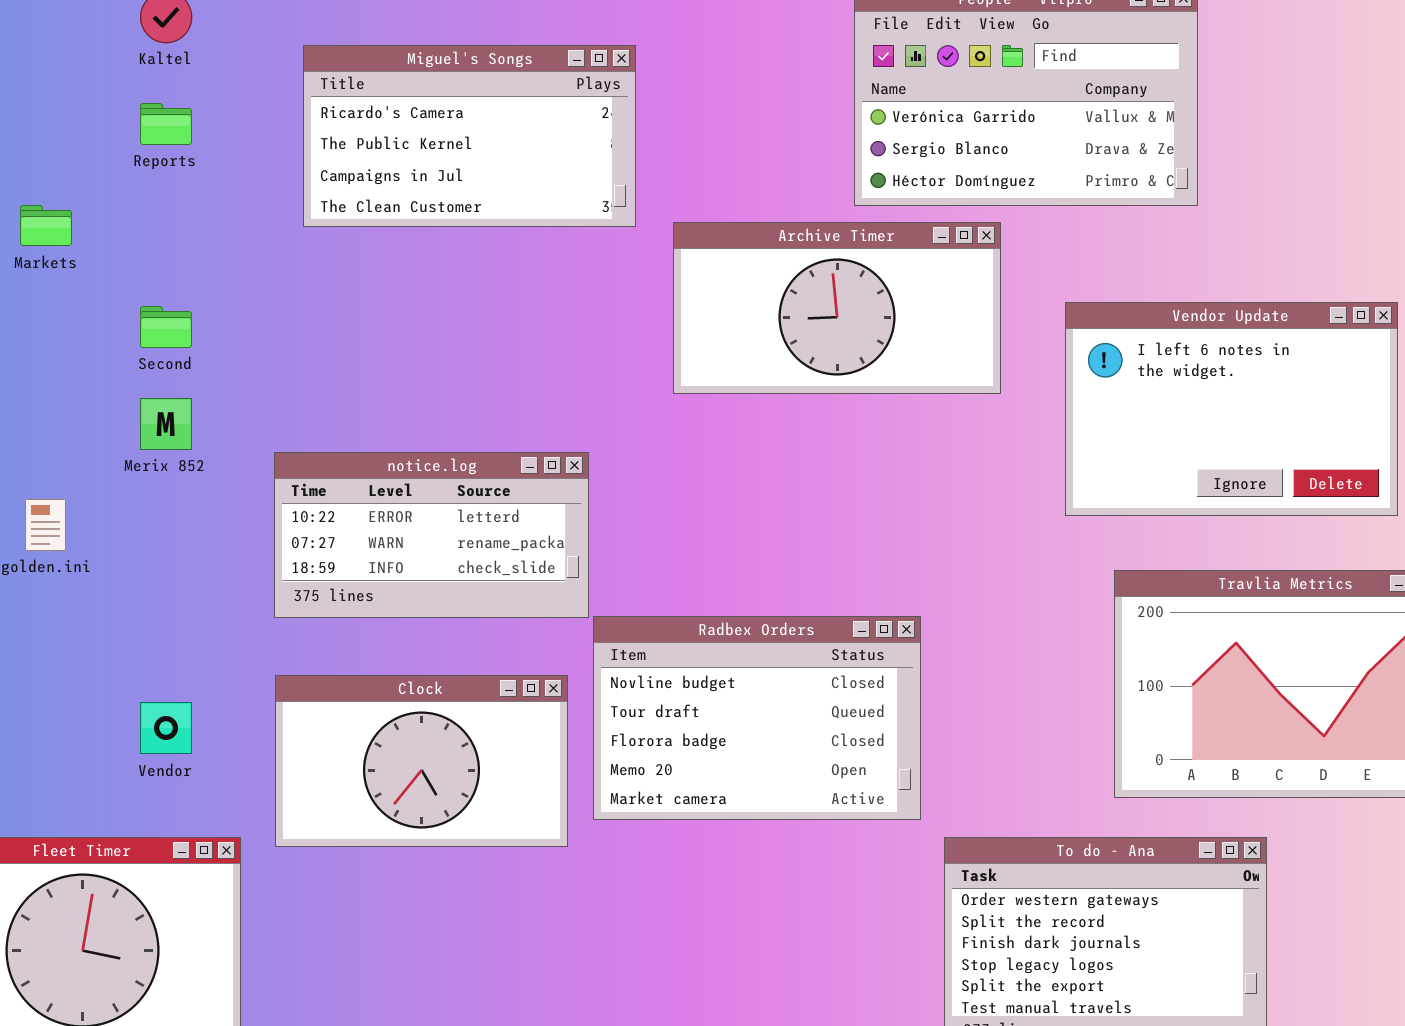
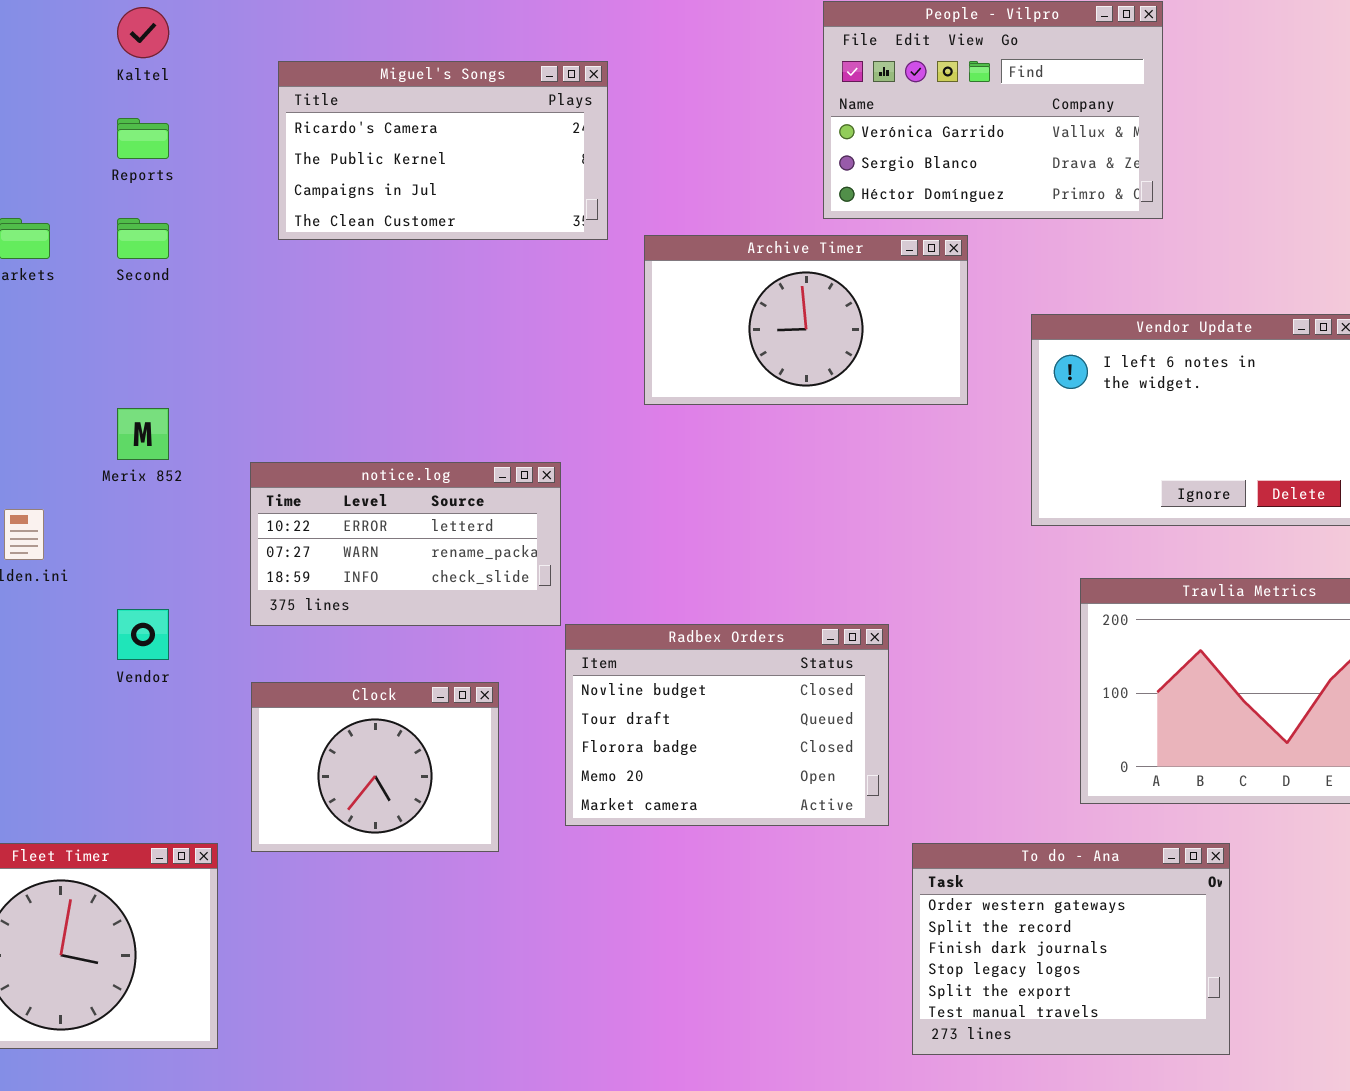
Second: [140,306,192,348] -> [117,218,169,259], moved
Clock: [275,675,568,847] -> [251,682,499,852], resized
Vendor: [140,702,192,754] -> [117,609,169,660], moved

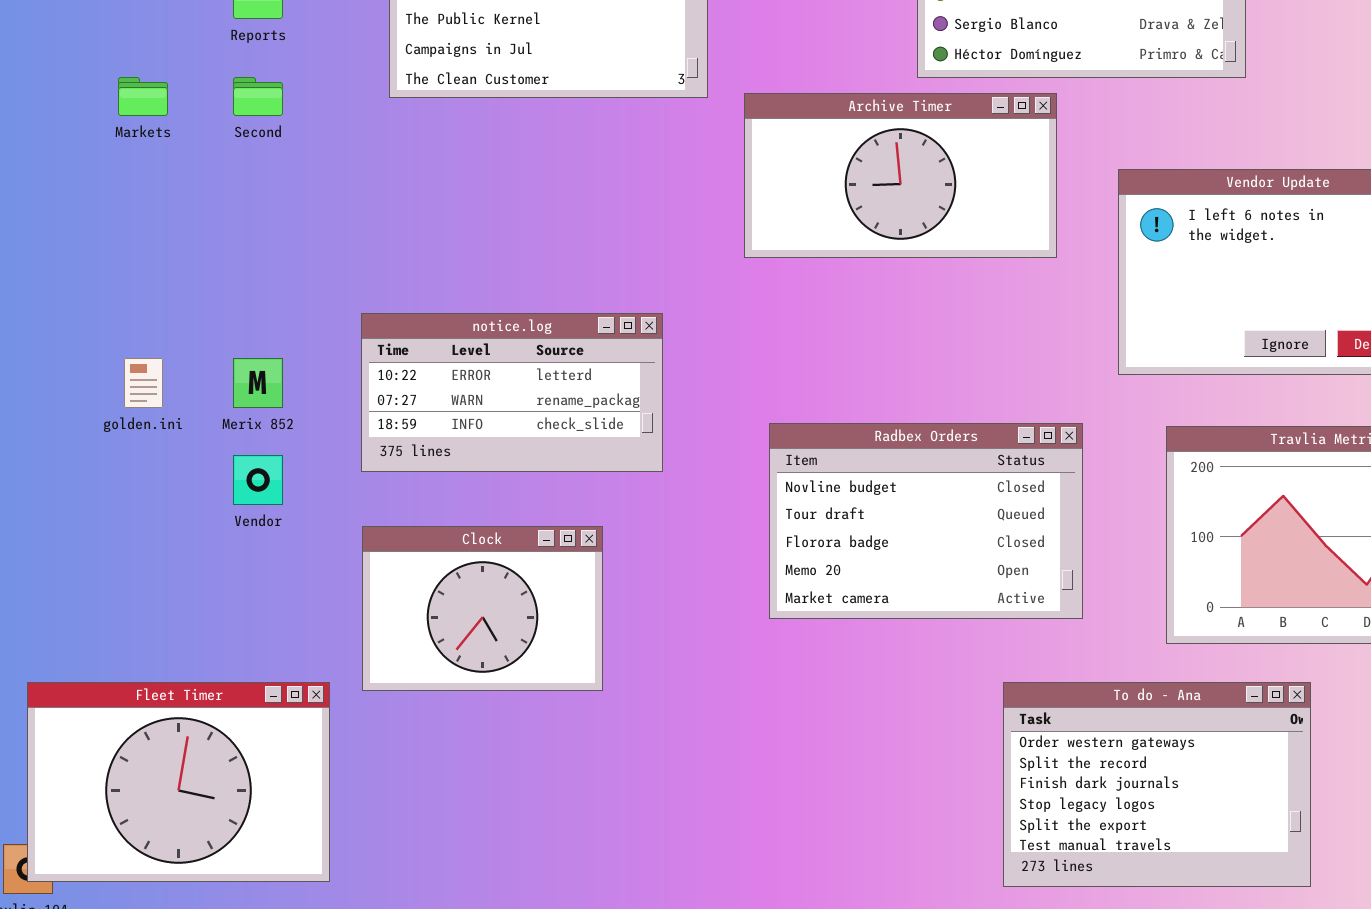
Merix 852: [117,408,169,460] -> [233,358,283,408], moved
Radbex Orders: [565,624,889,826] -> [769,423,1083,619], moved

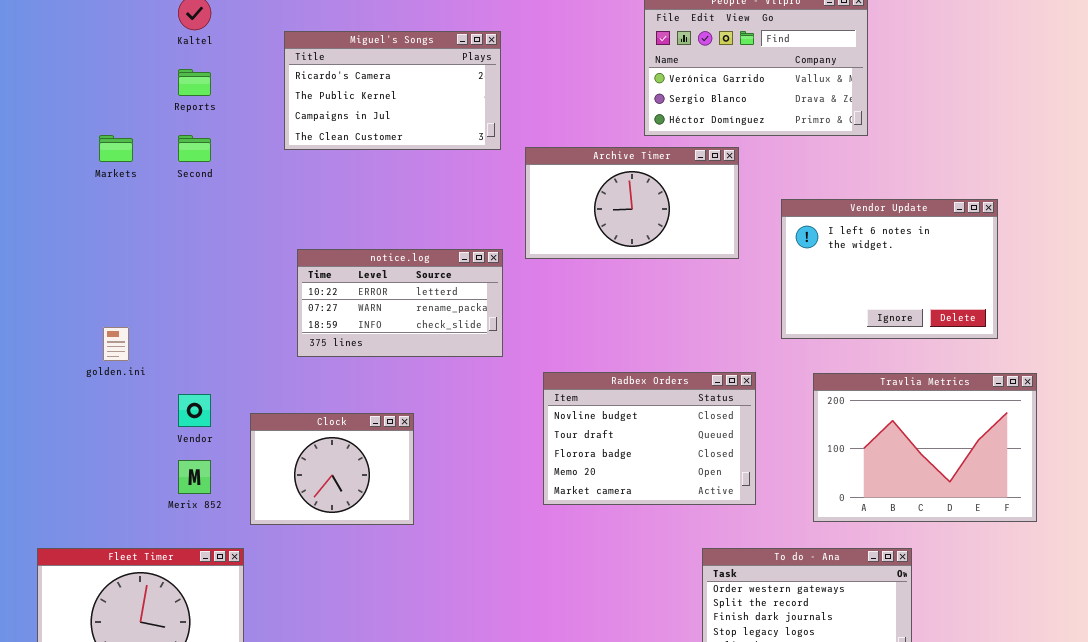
notice.log: [361,313,663,472] -> [297,249,503,357], moved
Merix 852: [233,358,283,408] -> [178,460,211,494], moved
Clock: [362,526,603,691] -> [250,413,414,525], moved

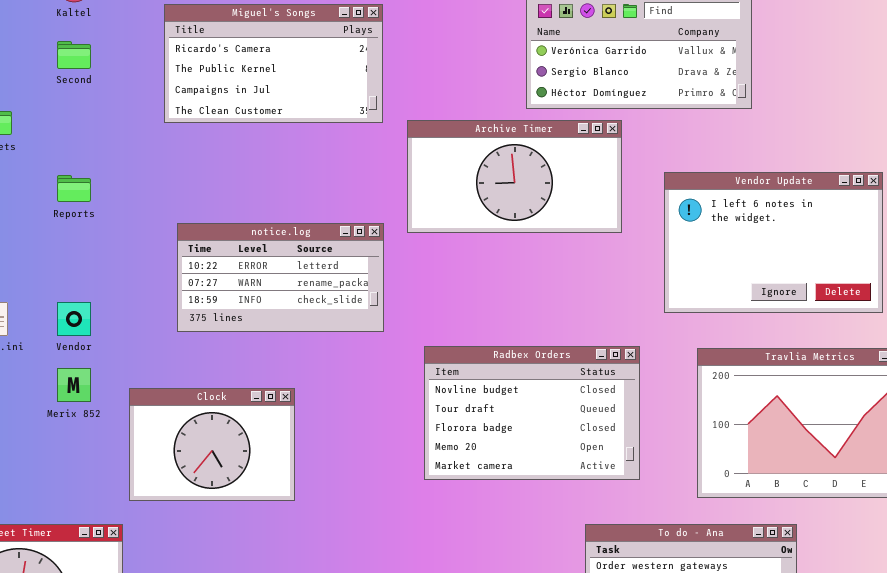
Reports: [178,69,211,96] -> [57,175,91,202], moved
Second: [178,135,211,162] -> [57,41,91,69], moved
Vendor: [178,394,211,427] -> [57,302,91,336], moved
Merix 852: [178,460,211,494] -> [57,368,91,402], moved

